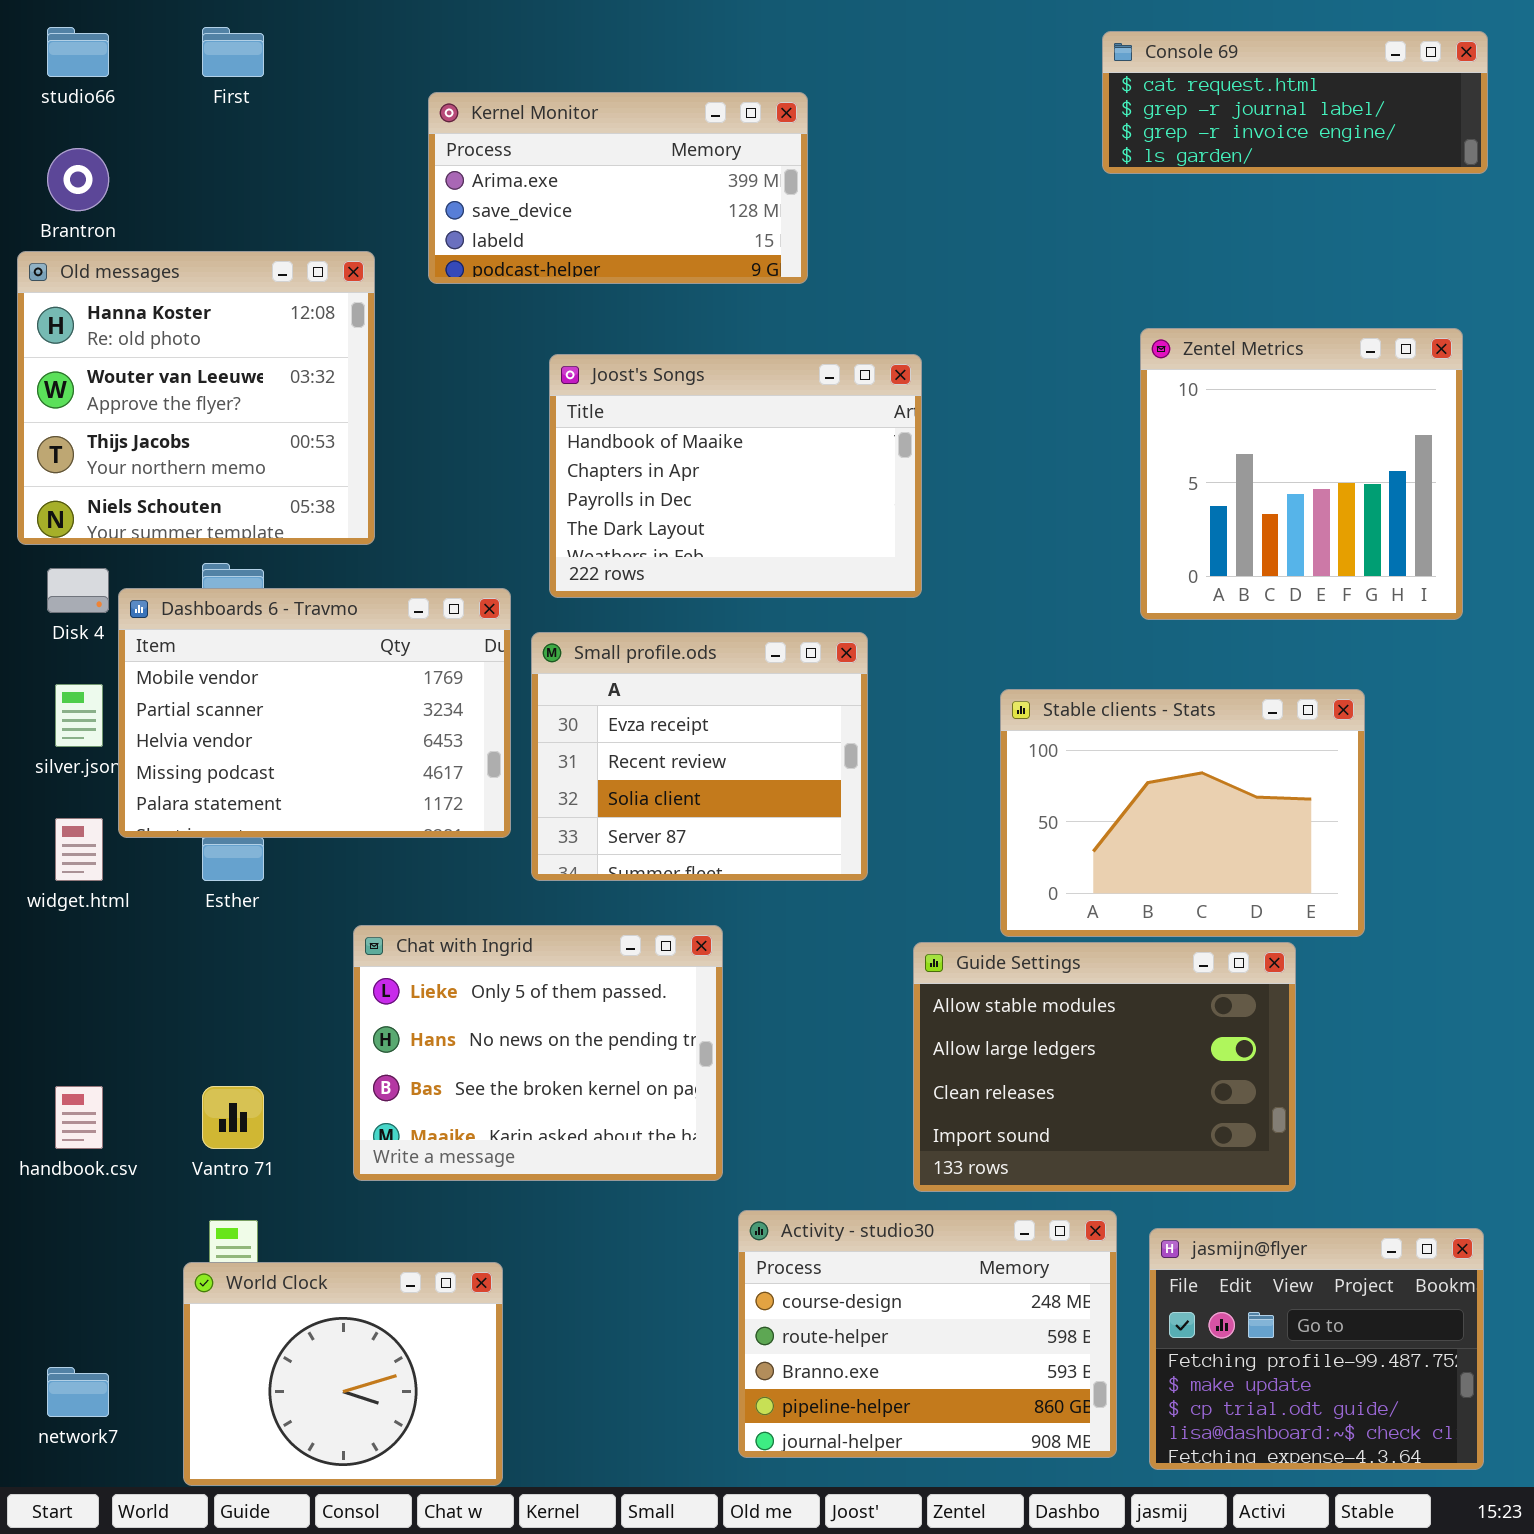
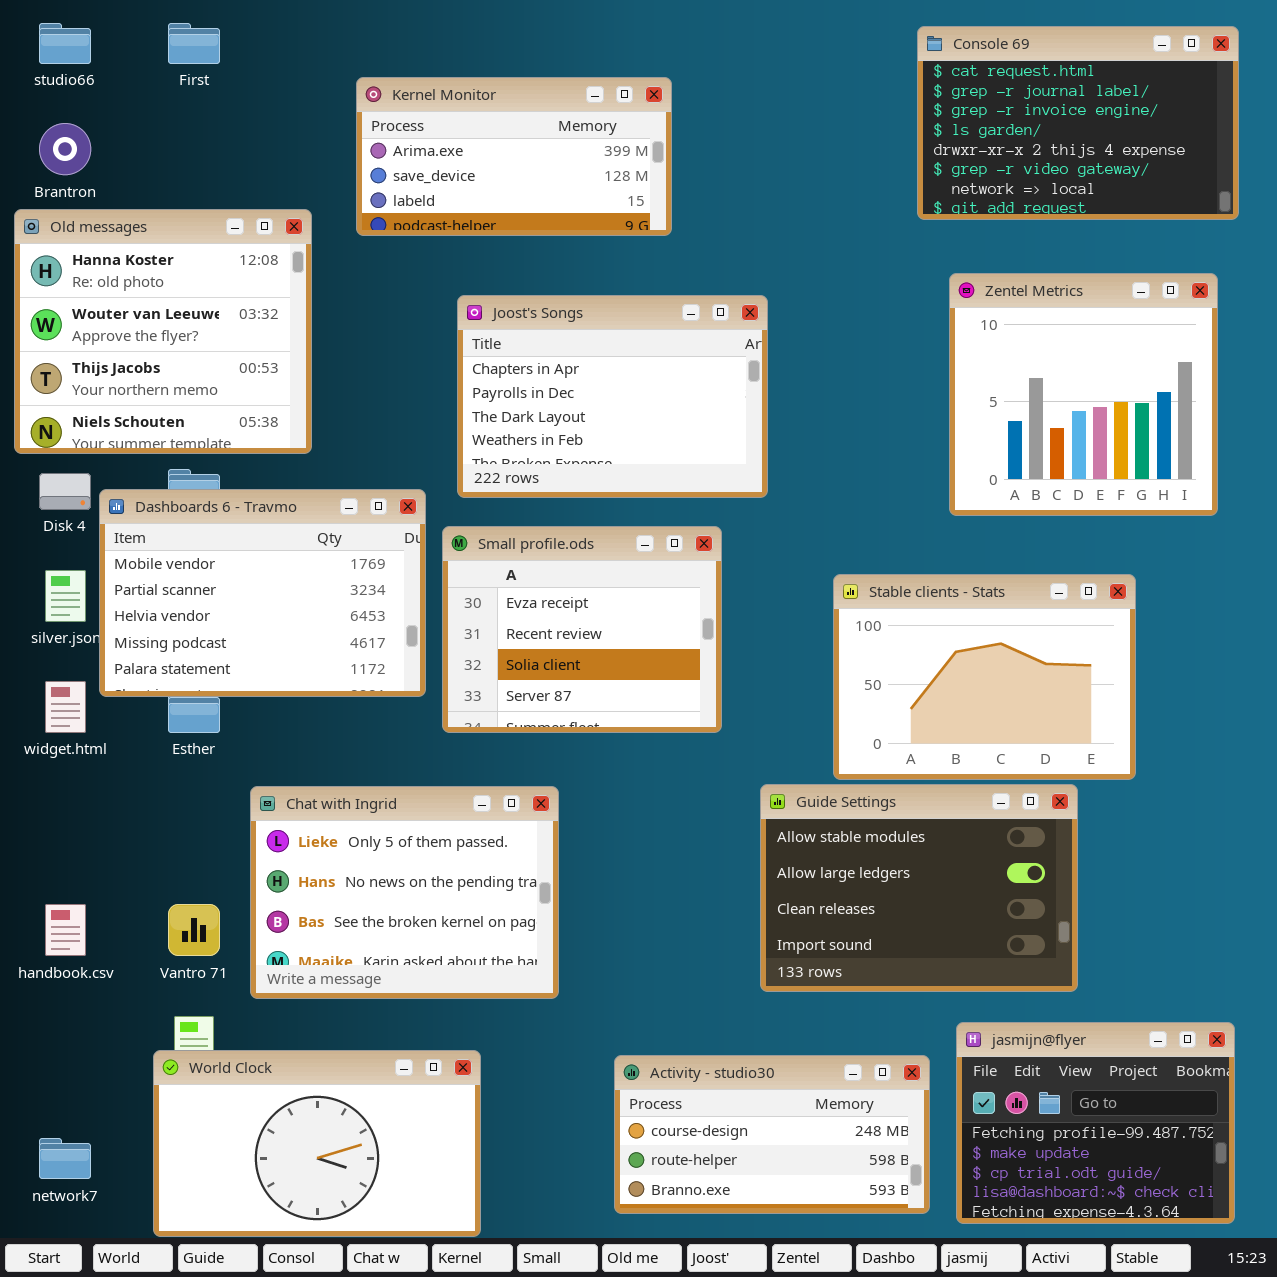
Console 69: [1102,31,1488,174] -> [917,26,1239,220], resized
Joost's Songs: [549,354,922,598] -> [457,295,768,498], scrolled down 1 row
Chat with Ingrid: [353,925,723,1181] -> [250,786,559,999], moved
Activity - studio30: [738,1210,1117,1458] -> [614,1055,930,1214], resized
World Clock: [183,1262,503,1486] -> [153,1050,481,1237], resized

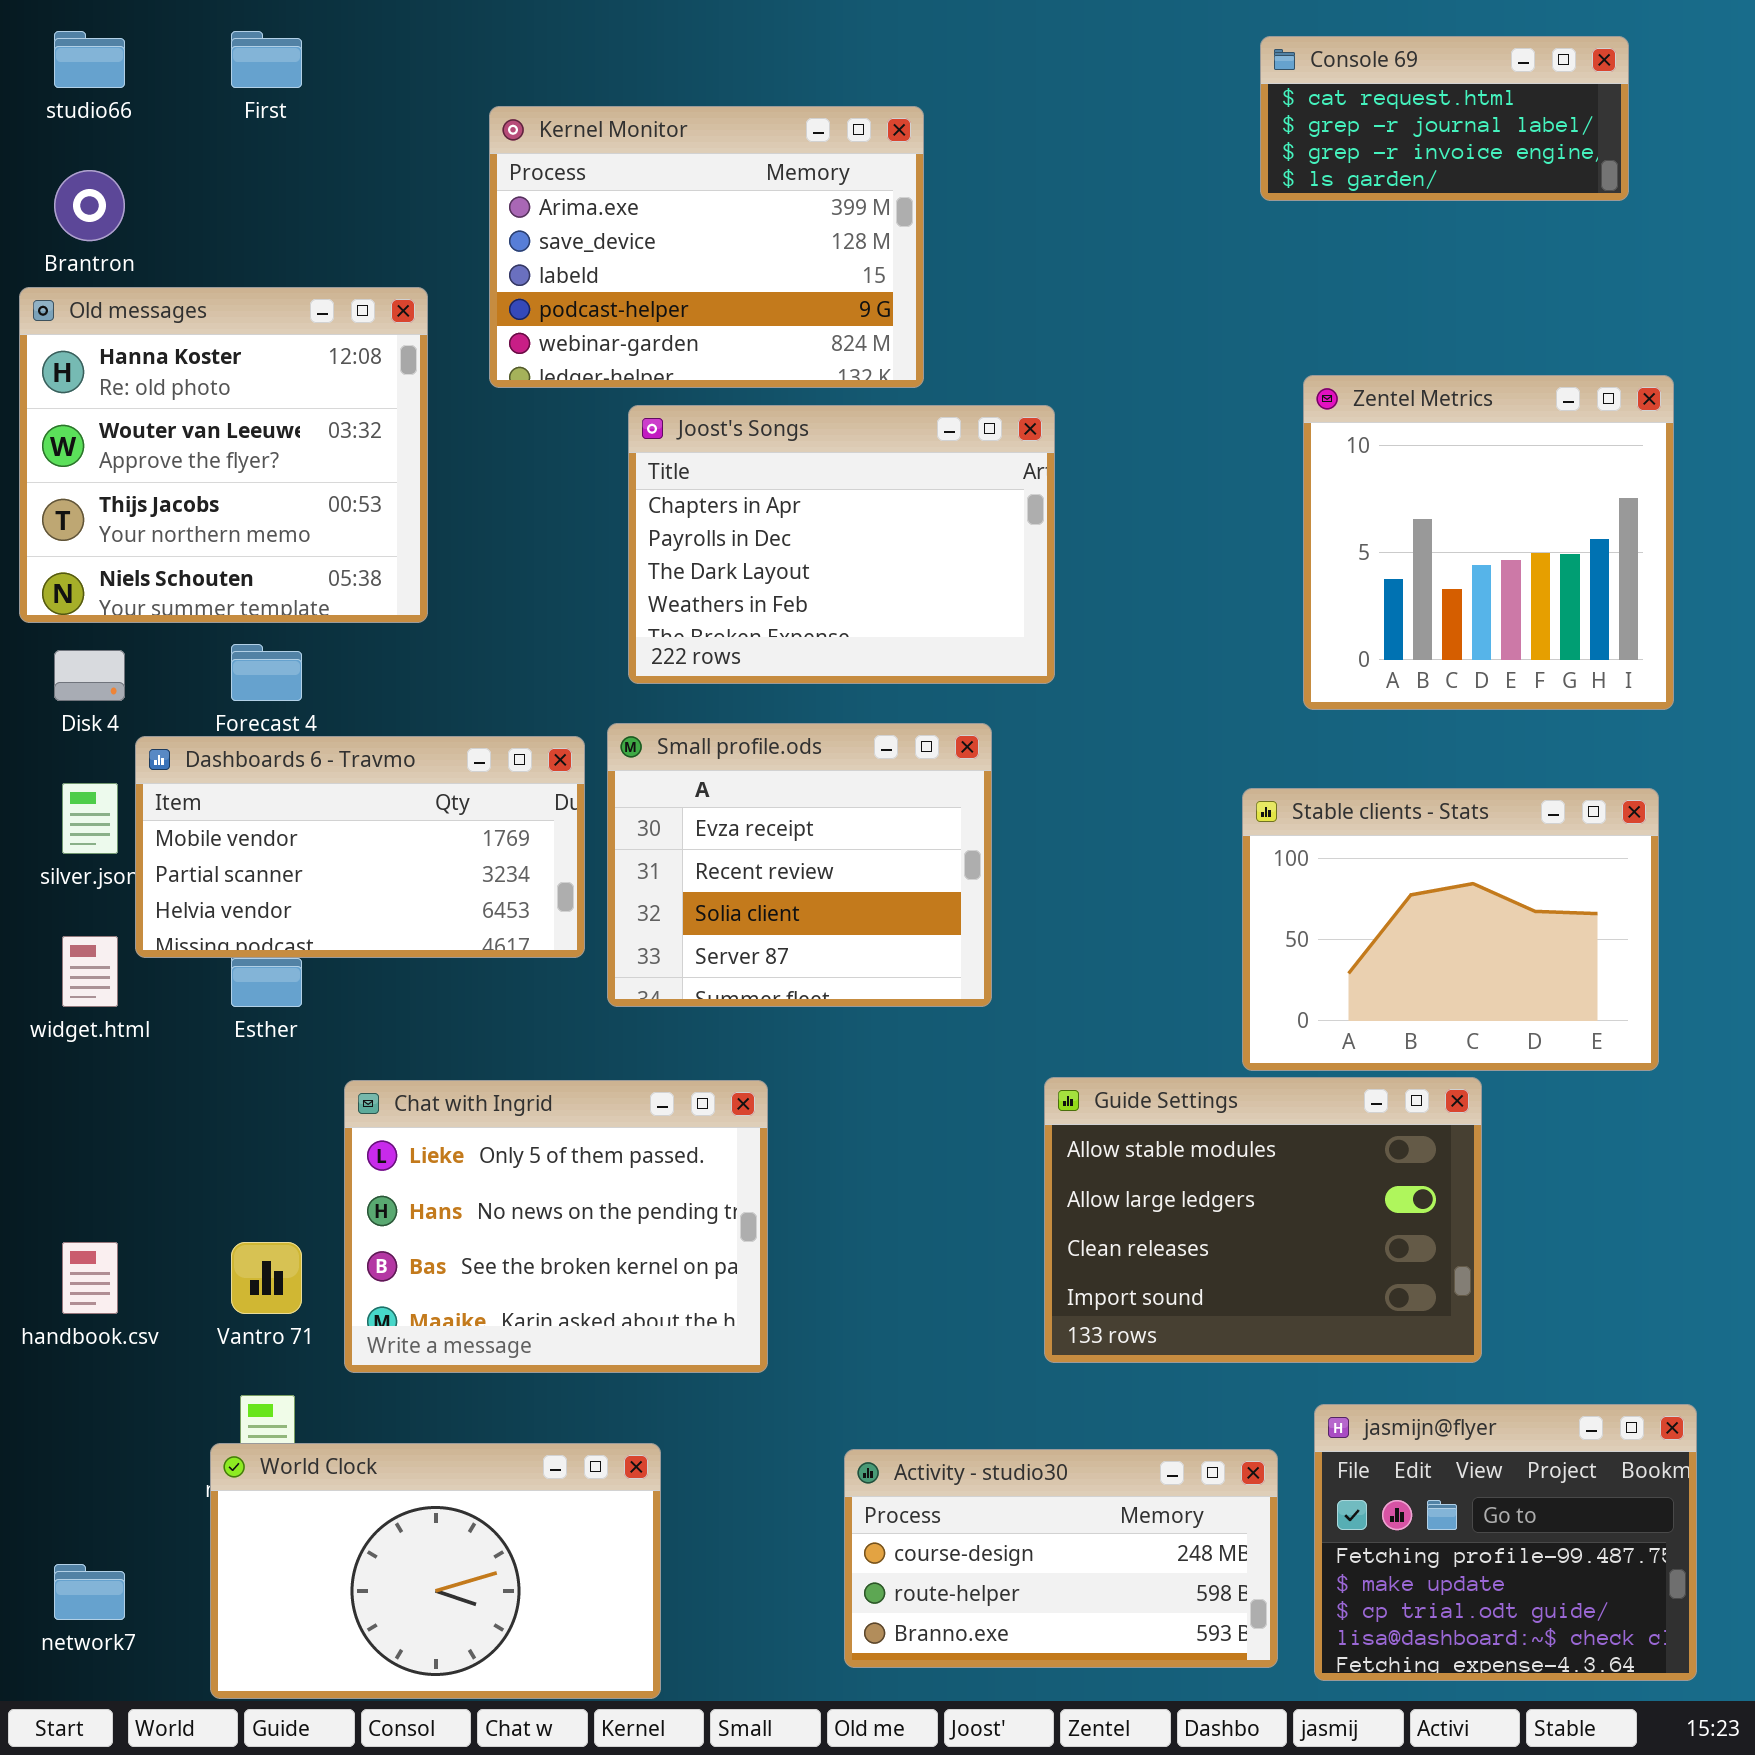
Console 69: [917,26,1239,220] -> [1260,36,1629,201], resized
Kernel Monitor: [356,77,672,236] -> [489,106,924,388], resized
Dashboards 6 - Travmo: [99,489,426,697] -> [135,736,585,958], resized
Stable clients - Stats: [833,574,1136,780] -> [1242,788,1659,1071], moved

